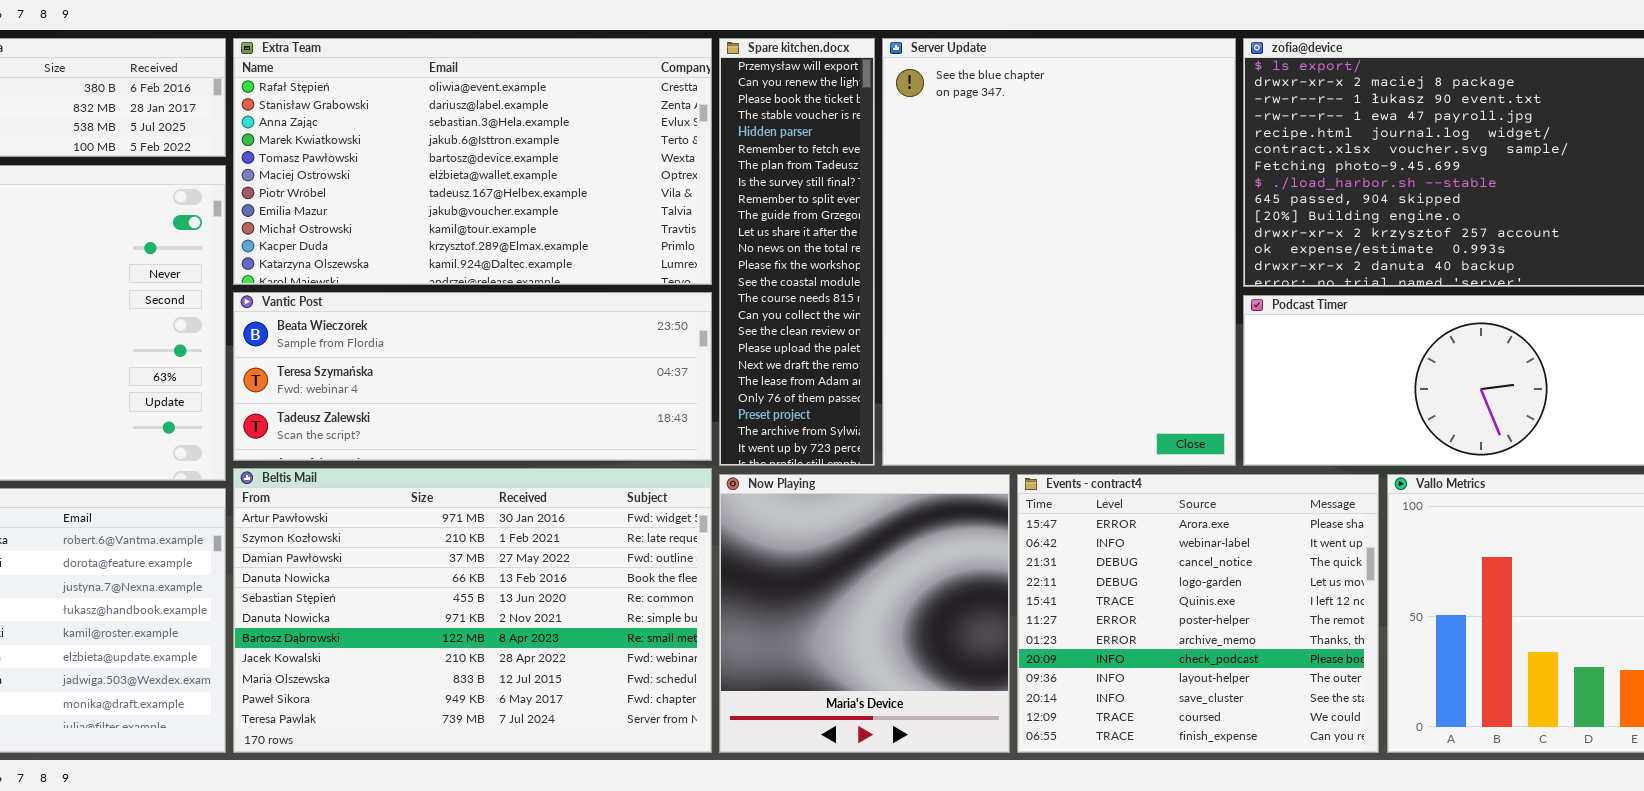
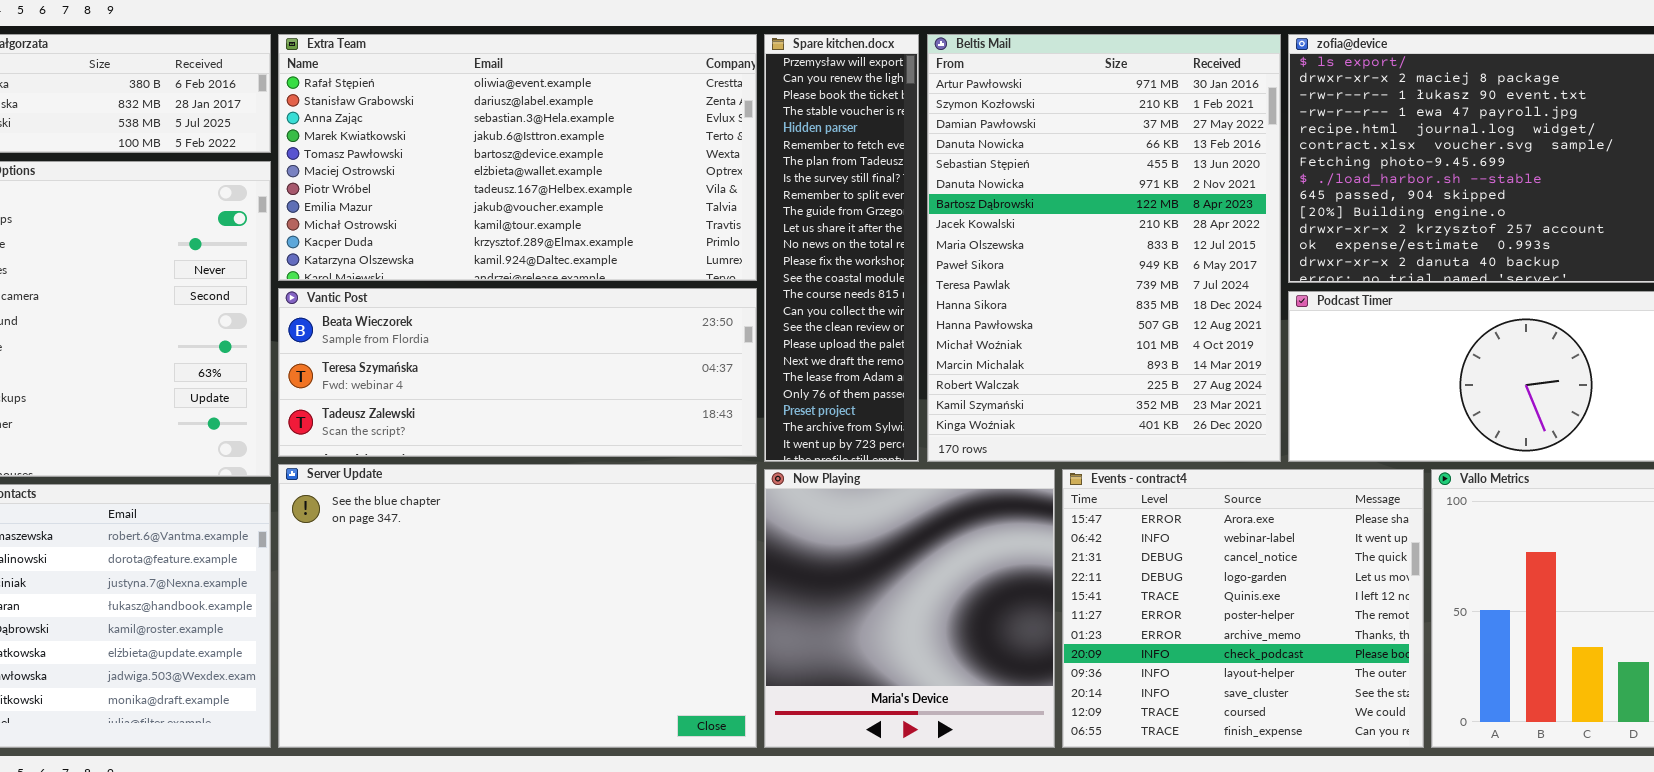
Server Update: [882,38,1236,466] -> [278,464,757,748], moved, resized
Beltis Mail: [233,468,712,753] -> [927,34,1281,462], moved, resized

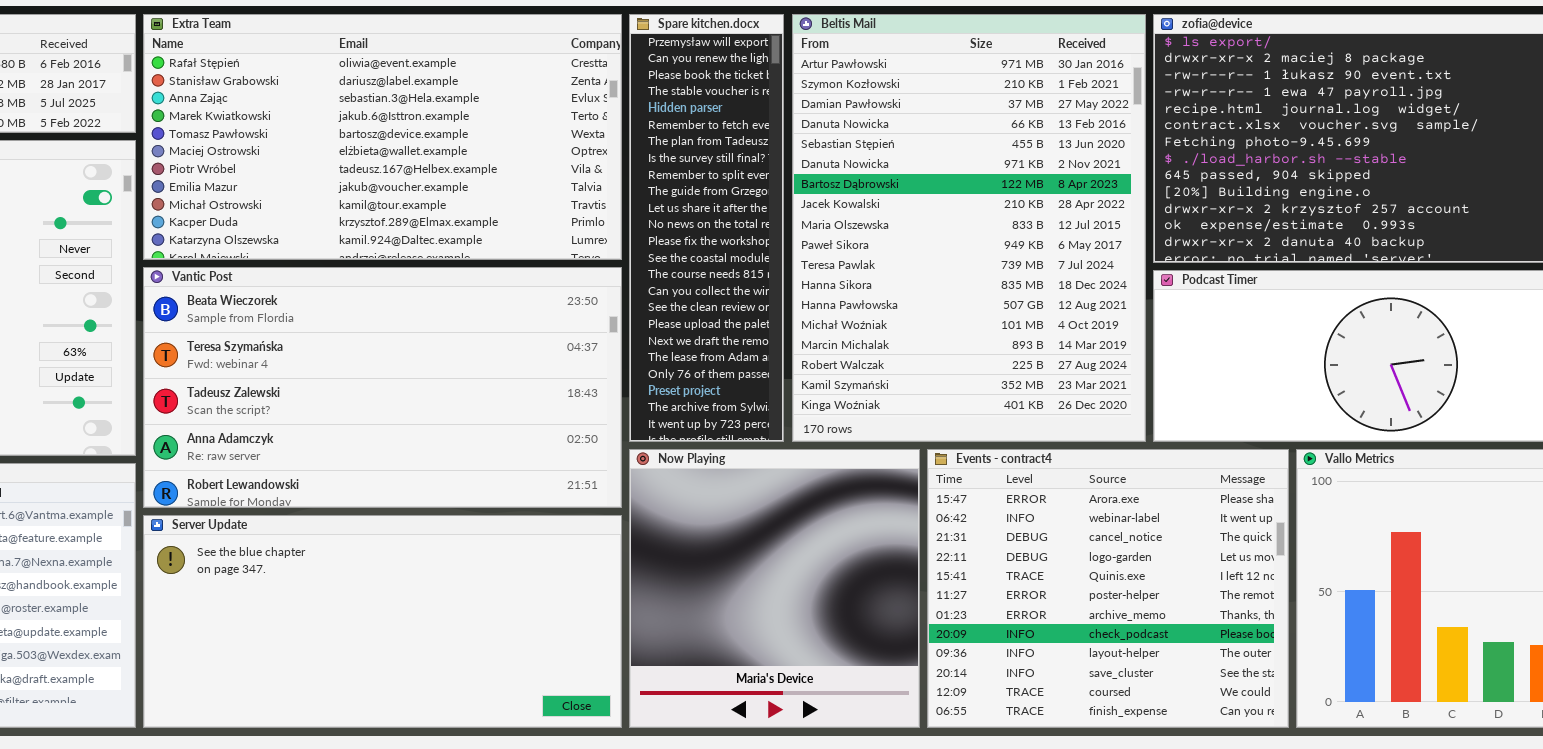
Vantic Post: [278,288,757,457] -> [143,267,622,508], resized
Server Update: [278,464,757,748] -> [143,515,622,728], resized

